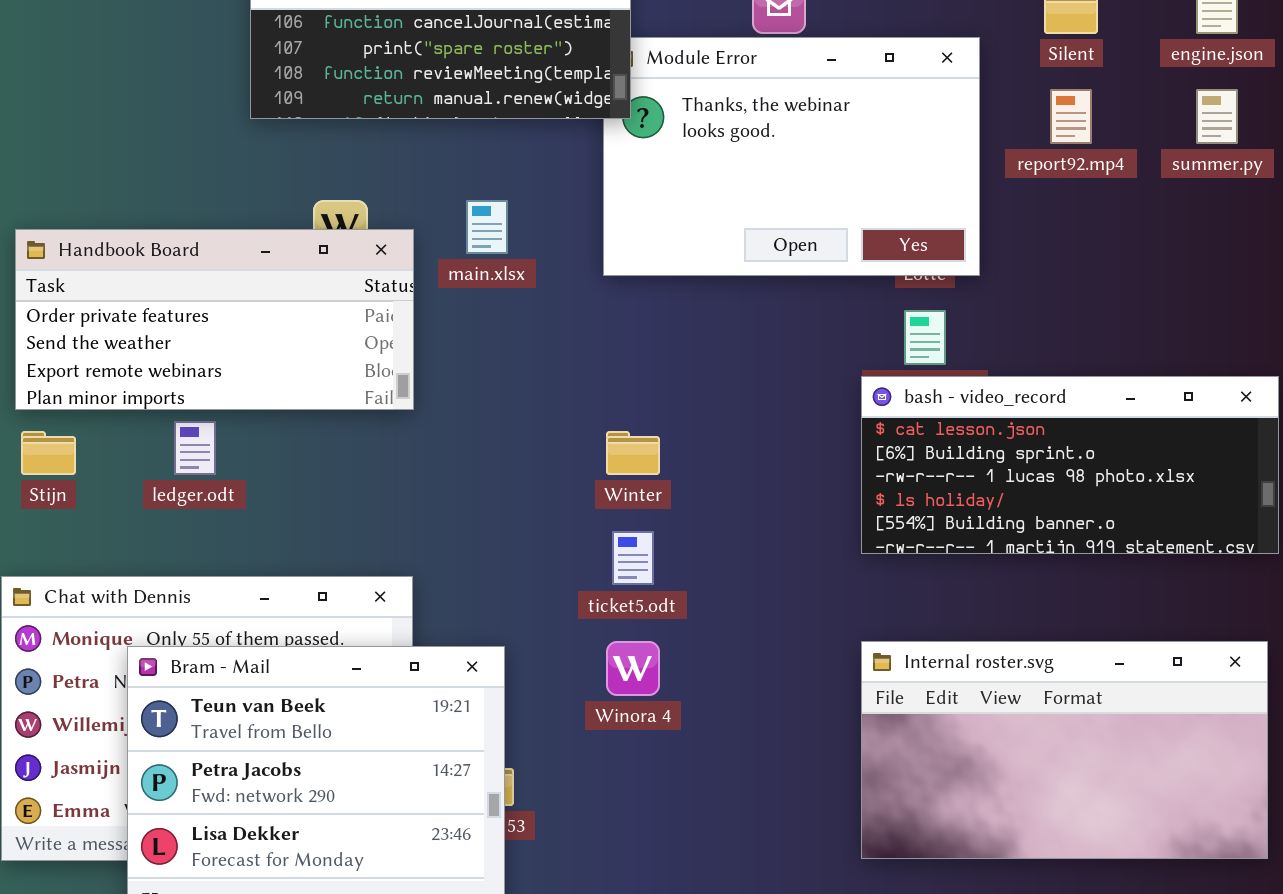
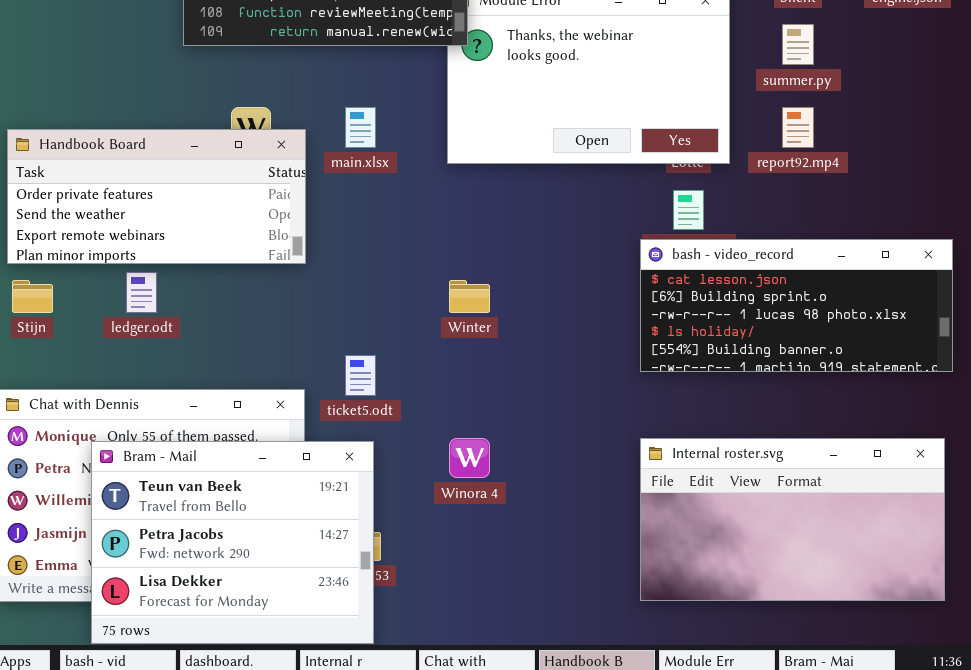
report92.mp4: [1050,89,1092,144] -> [782,107,814,148], moved
summer.py: [1196,89,1238,144] -> [782,24,814,65], moved
ticket5.odt: [612,531,654,585] -> [345,355,376,396], moved

